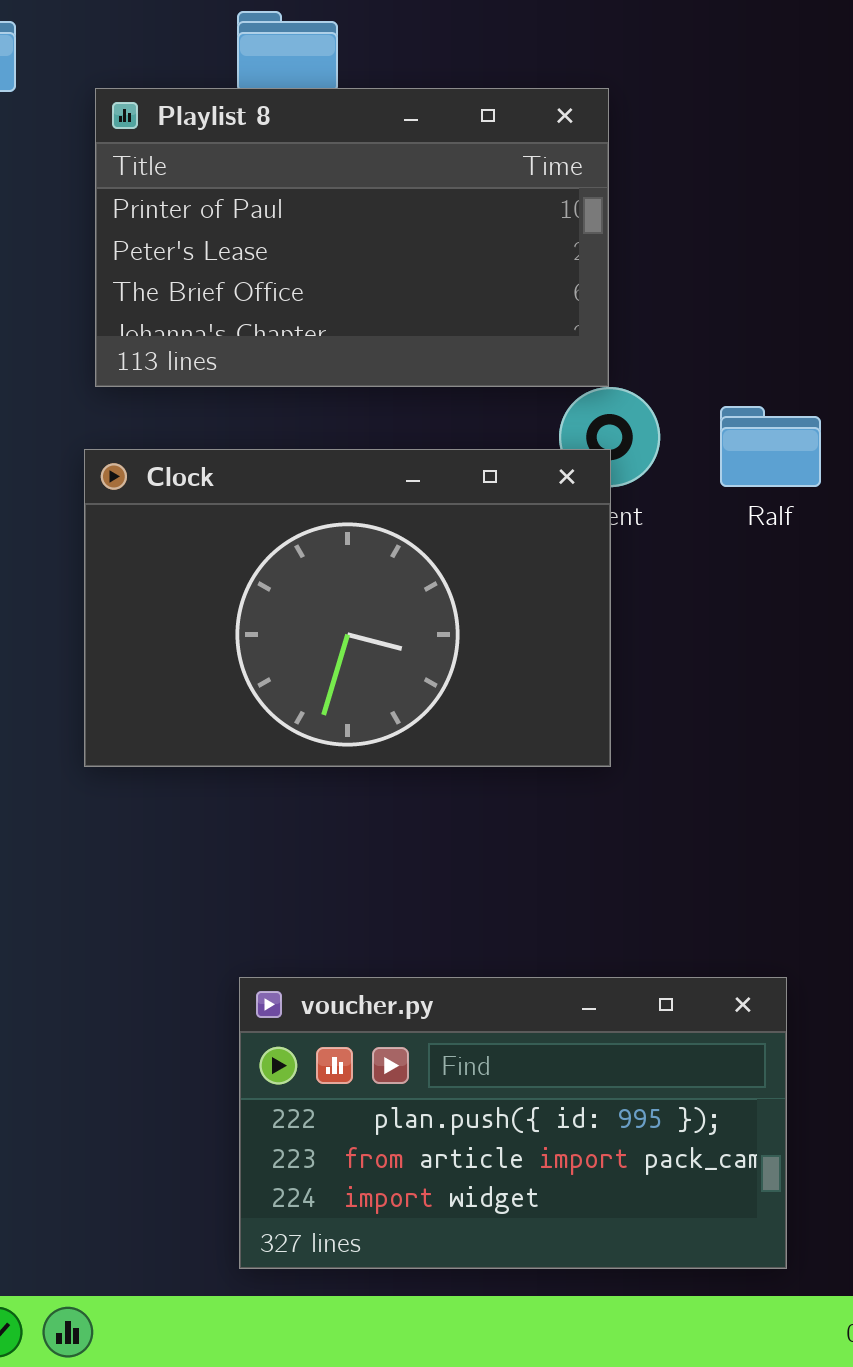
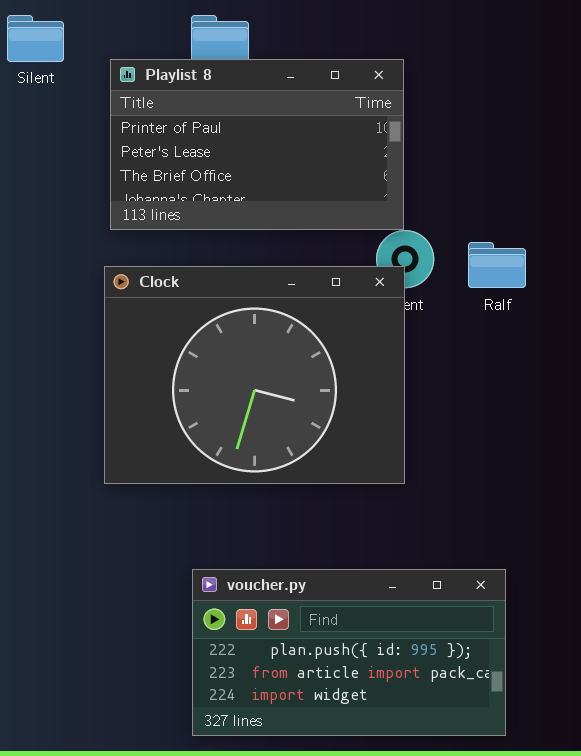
Clock: [84,449,611,767] -> [104,266,405,484], resized

